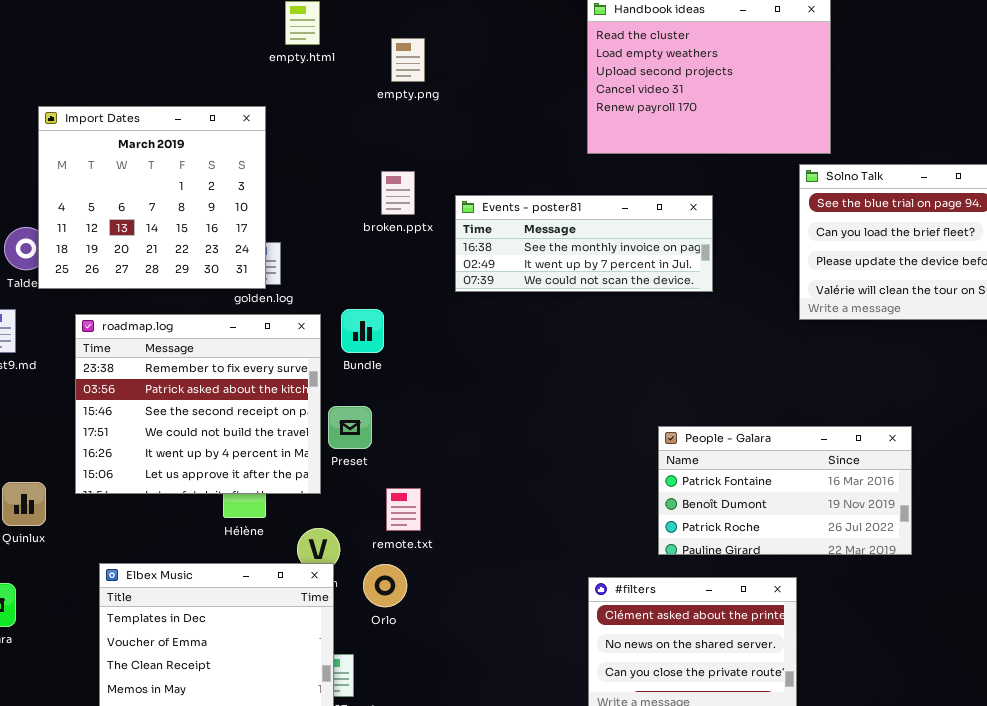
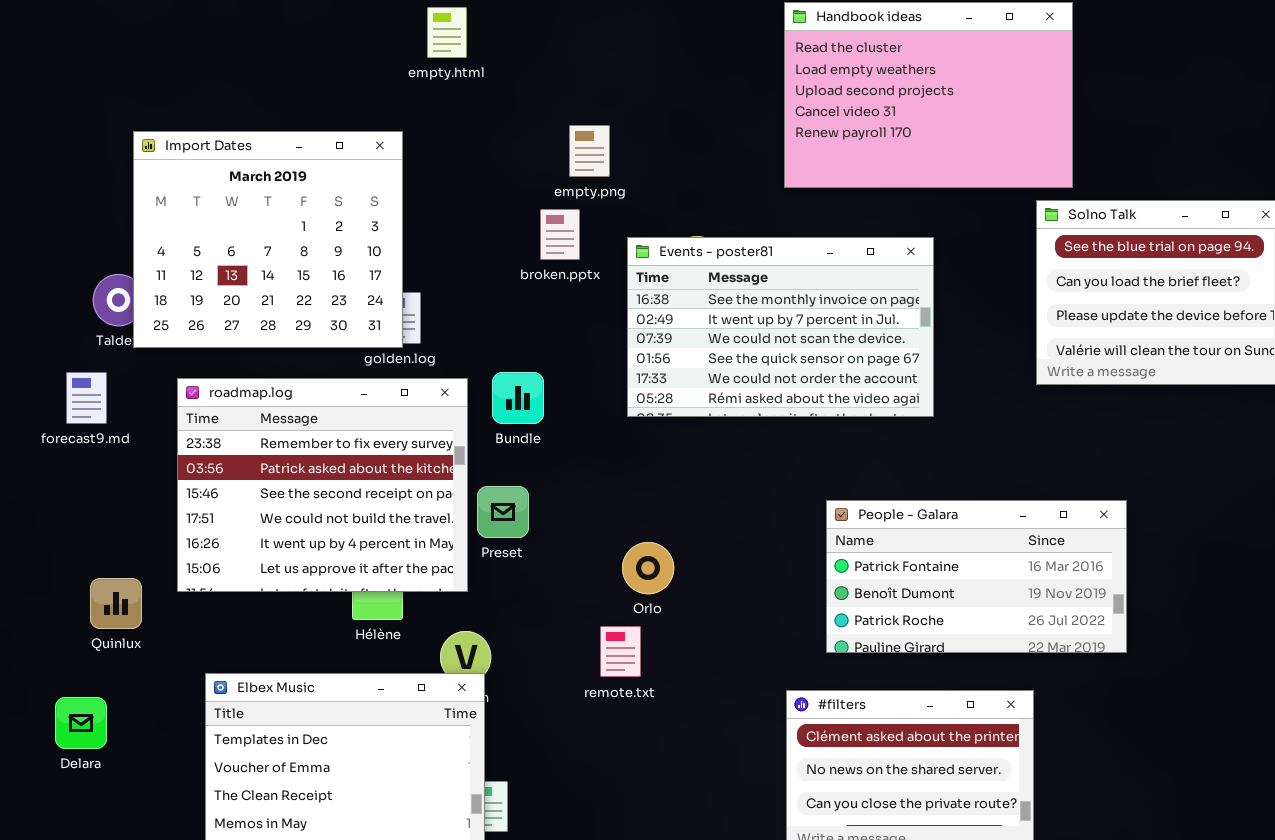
empty.png: [391,38,425,82] -> [569,125,610,177], moved
Events - poster81: [455,195,713,292] -> [627,237,934,417], resized
People - Galara: [658,426,912,555] -> [826,500,1127,653], moved
remote.txt: [386,488,421,531] -> [600,626,641,677], moved
Orlo: [363,564,407,607] -> [622,542,674,594], moved

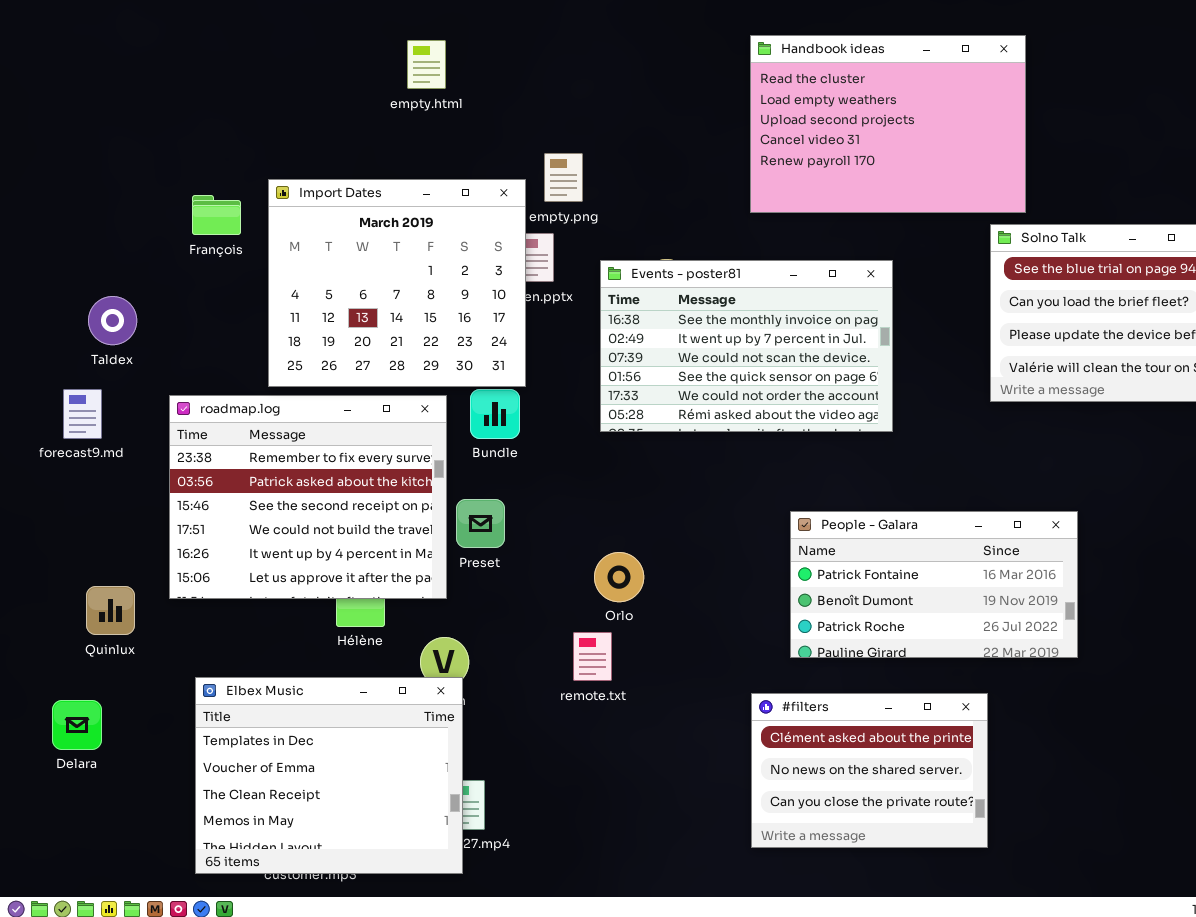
Import Dates: [133,131,403,348] -> [268,179,526,387], moved

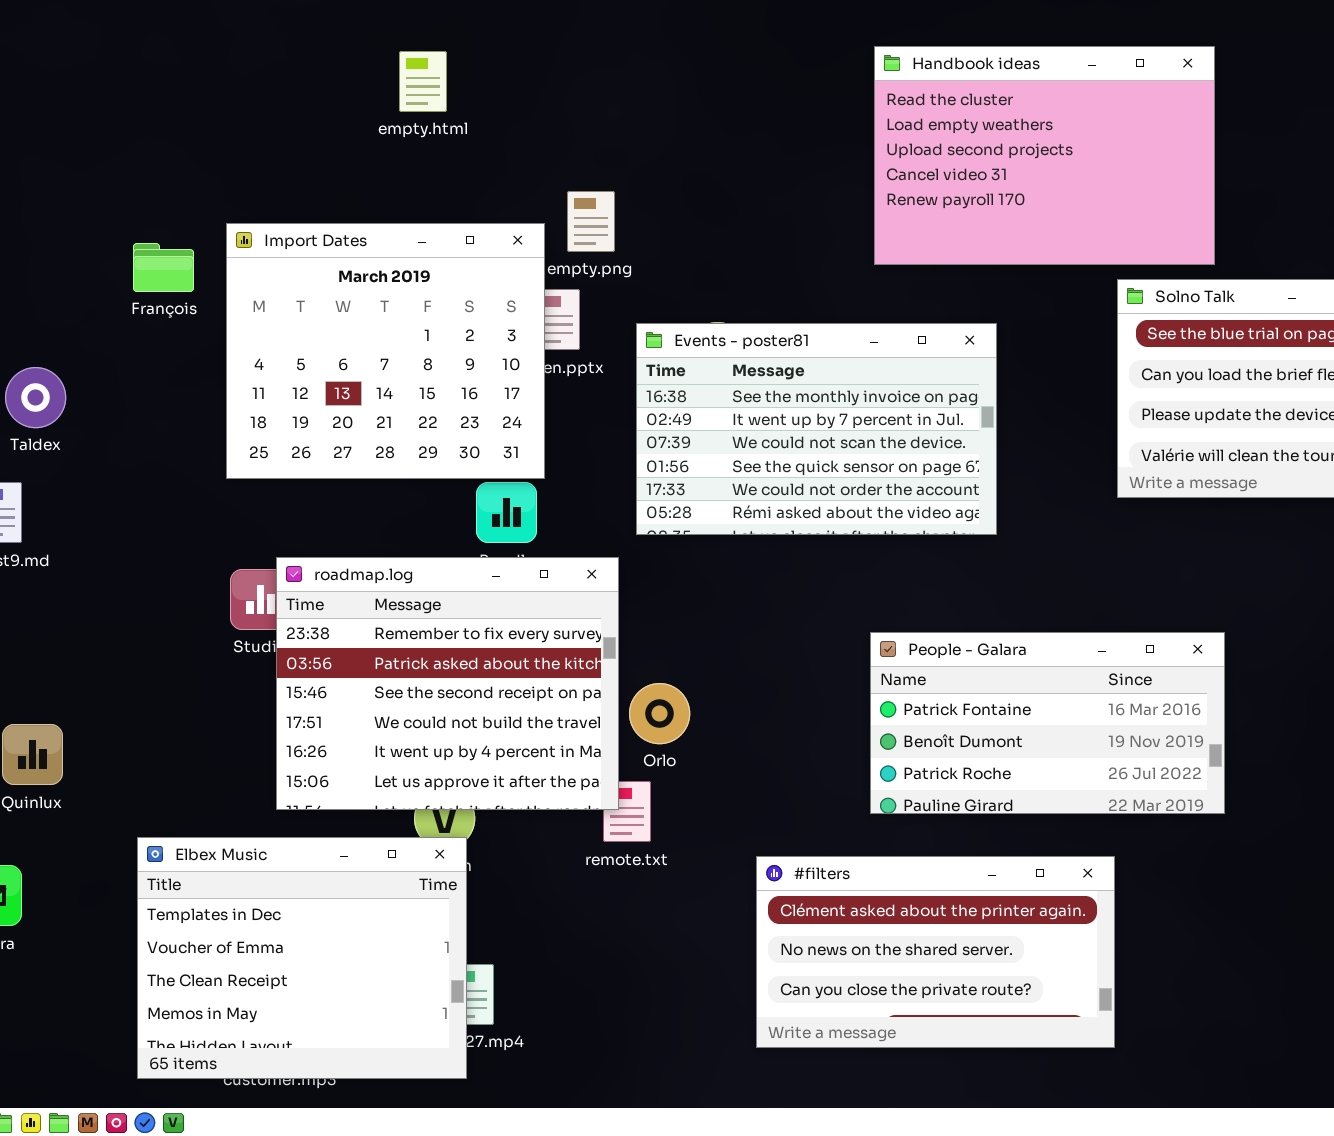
Handbook ideas: [750,35,1026,213] -> [874,46,1215,265], moved
roadmap.log: [169,395,447,599] -> [276,557,619,810], moved
#filters: [751,693,988,848] -> [756,856,1115,1048], resized

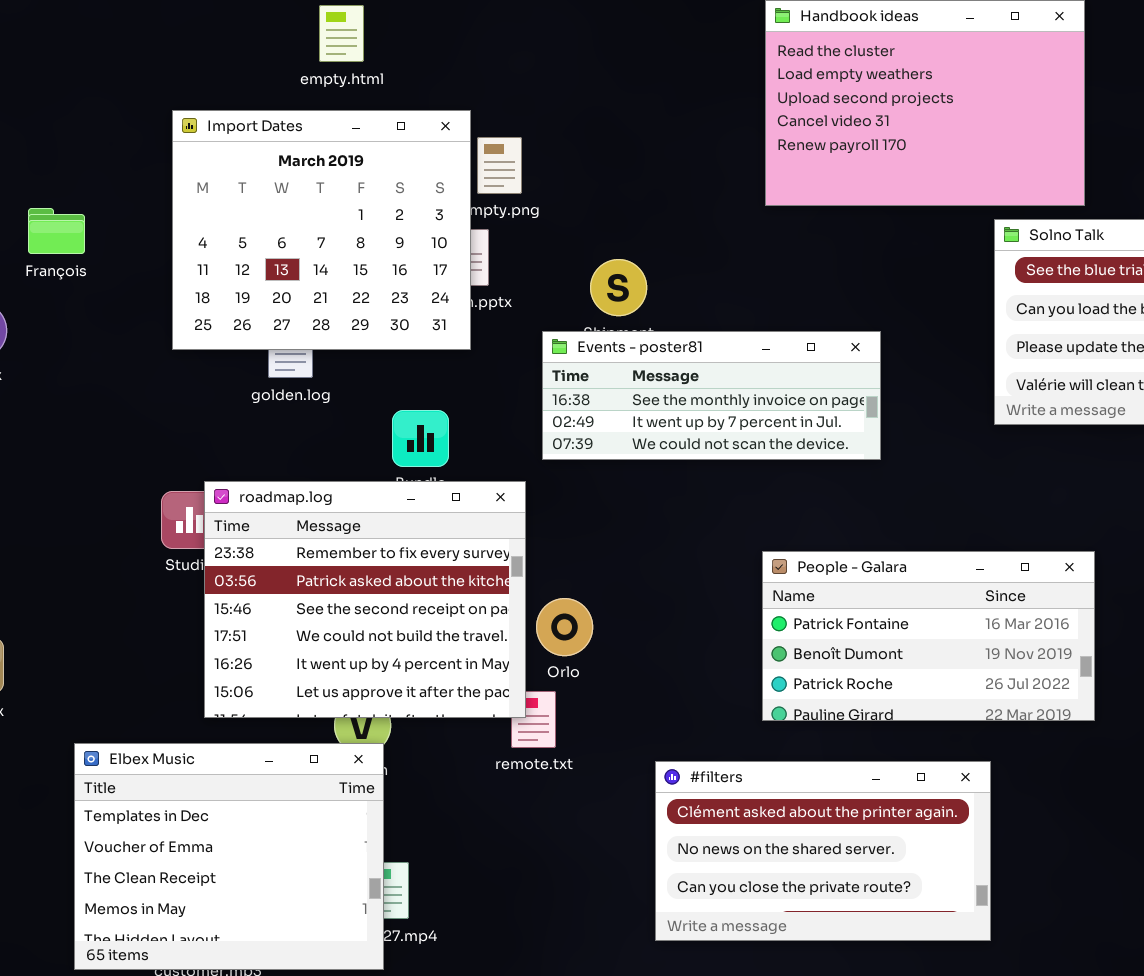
Import Dates: [226,223,545,479] -> [172,110,471,350], moved
François: [133,243,194,292] -> [28,208,85,254], moved
Events - poster81: [636,323,997,535] -> [542,331,881,460], resized

